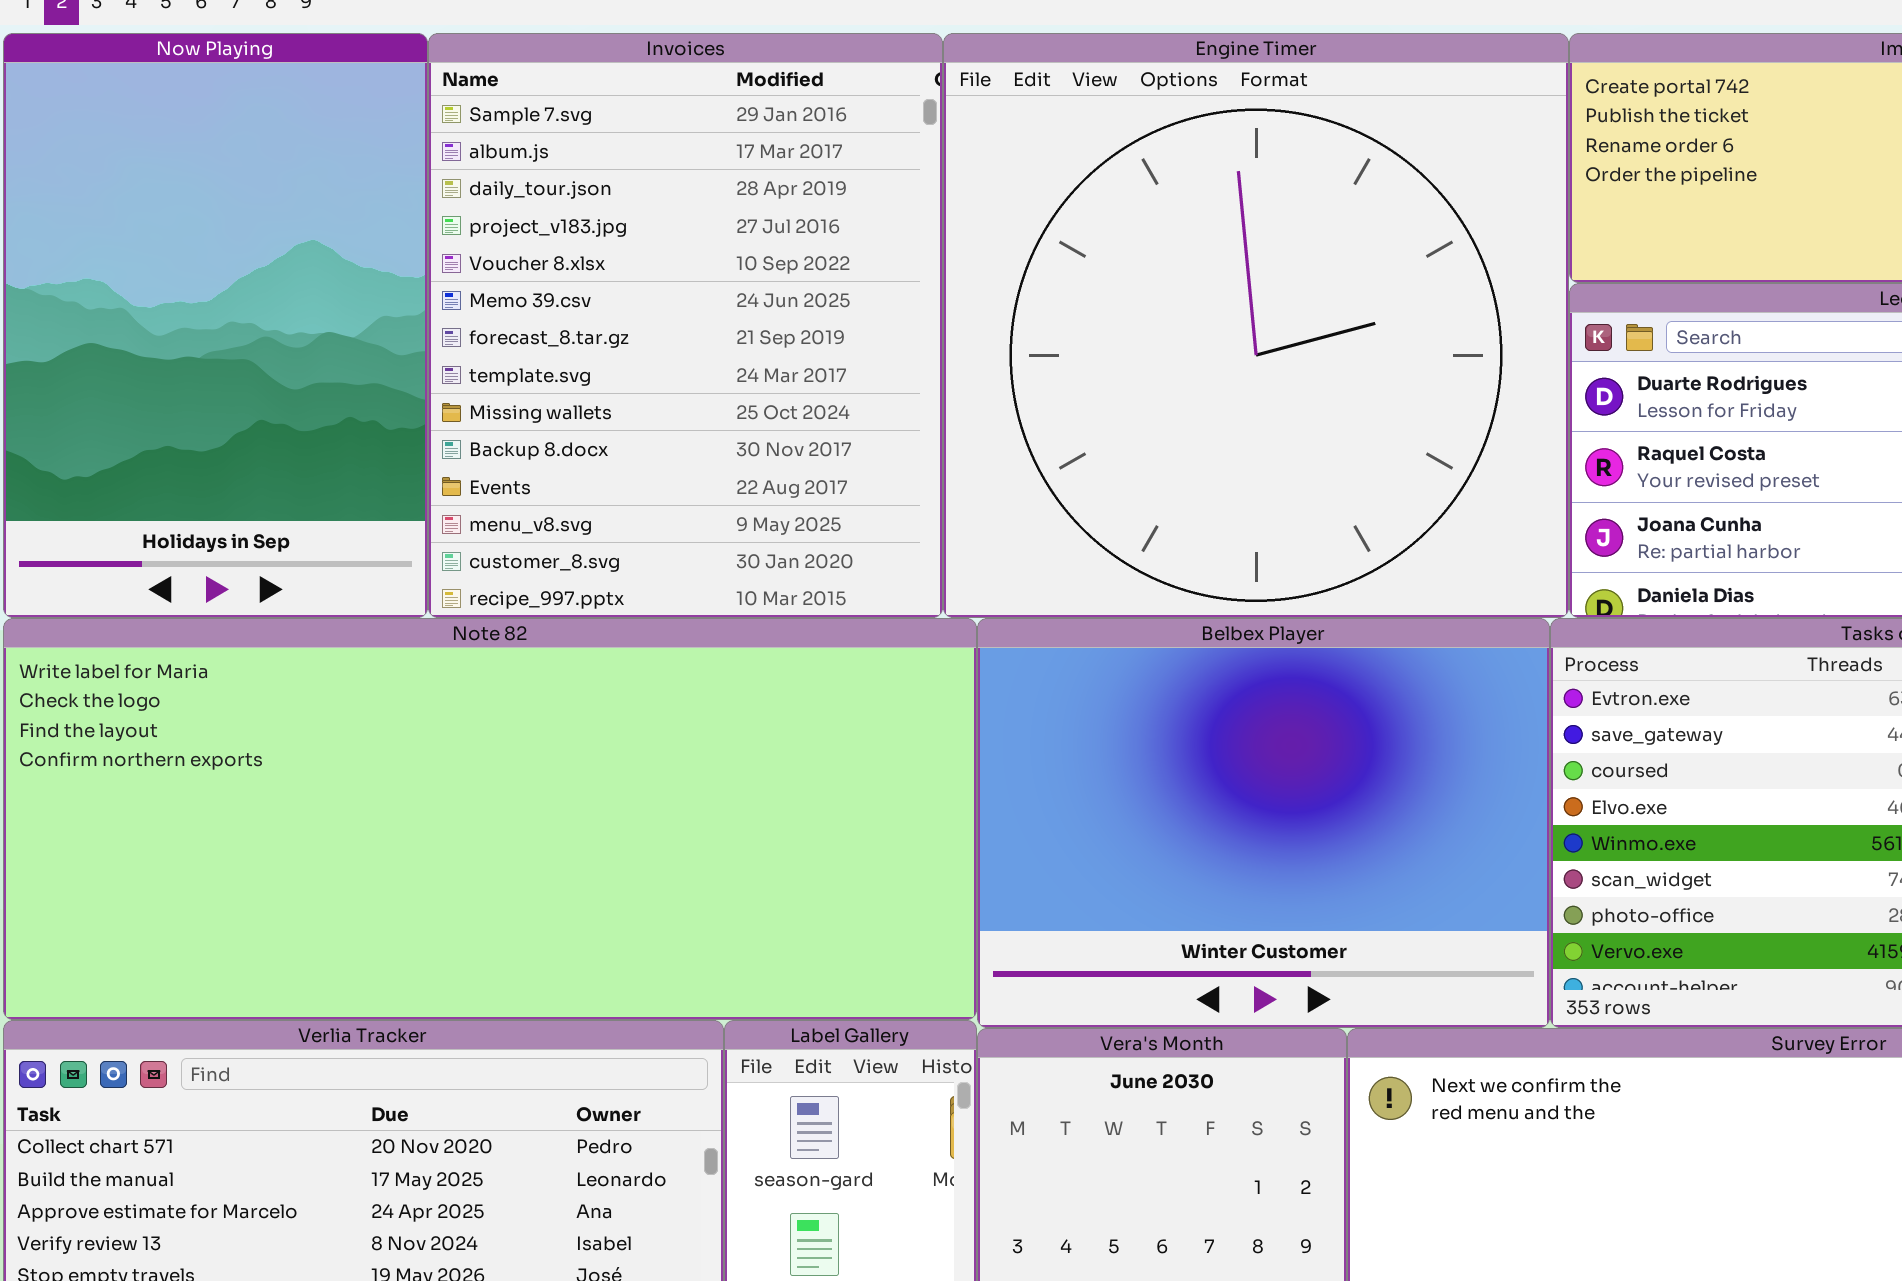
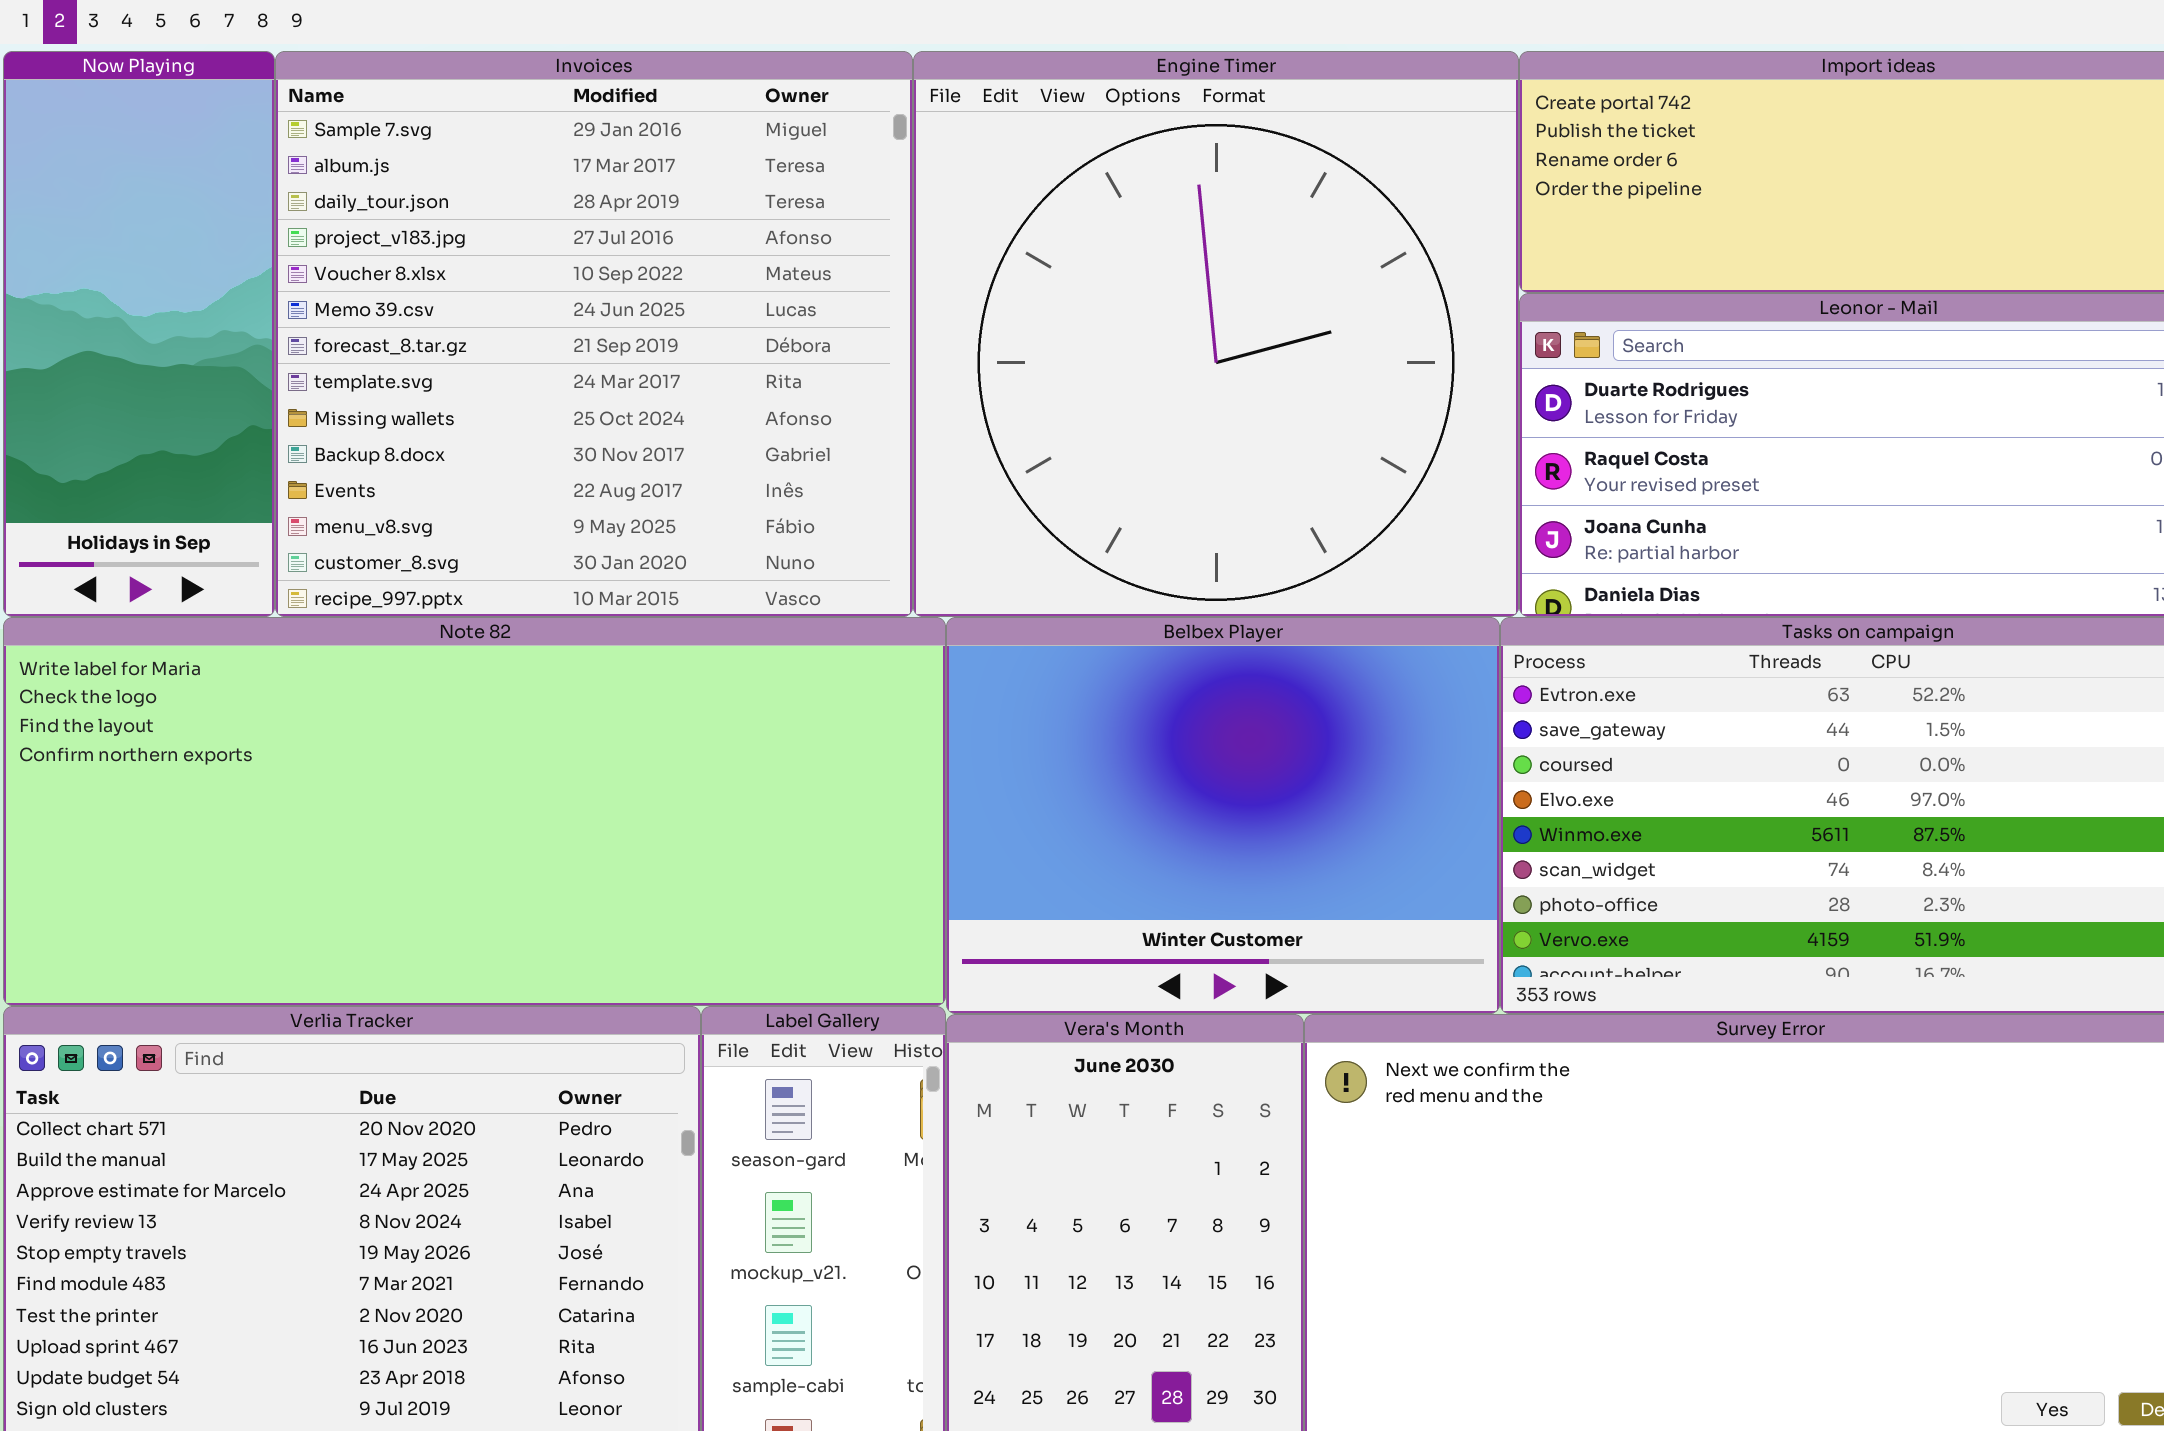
Now Playing: [3,33,428,618] -> [3,51,275,617], resized
Invoices: [428,33,943,618] -> [275,51,913,617], resized

